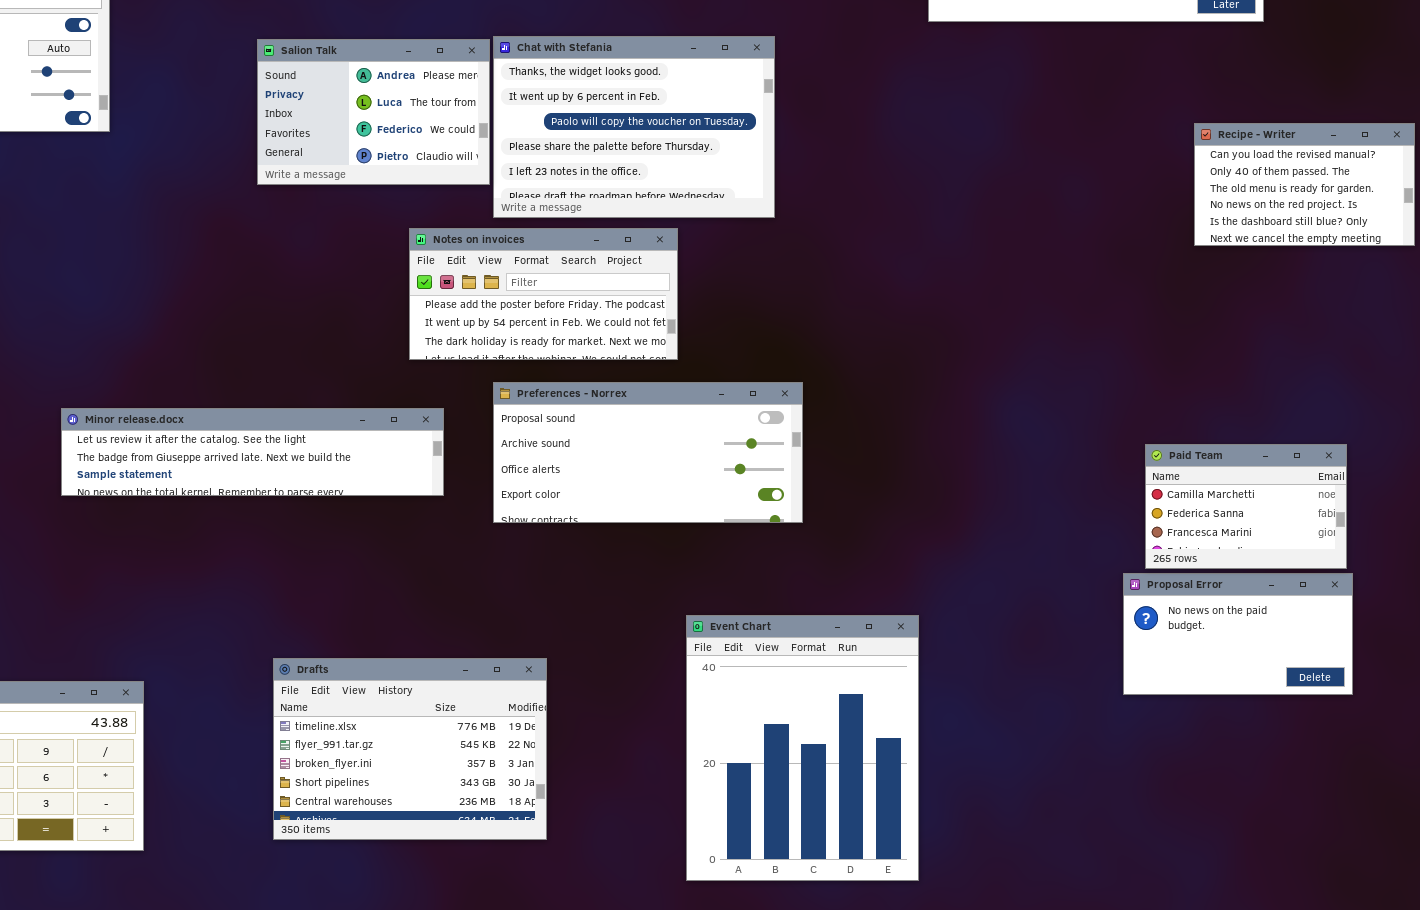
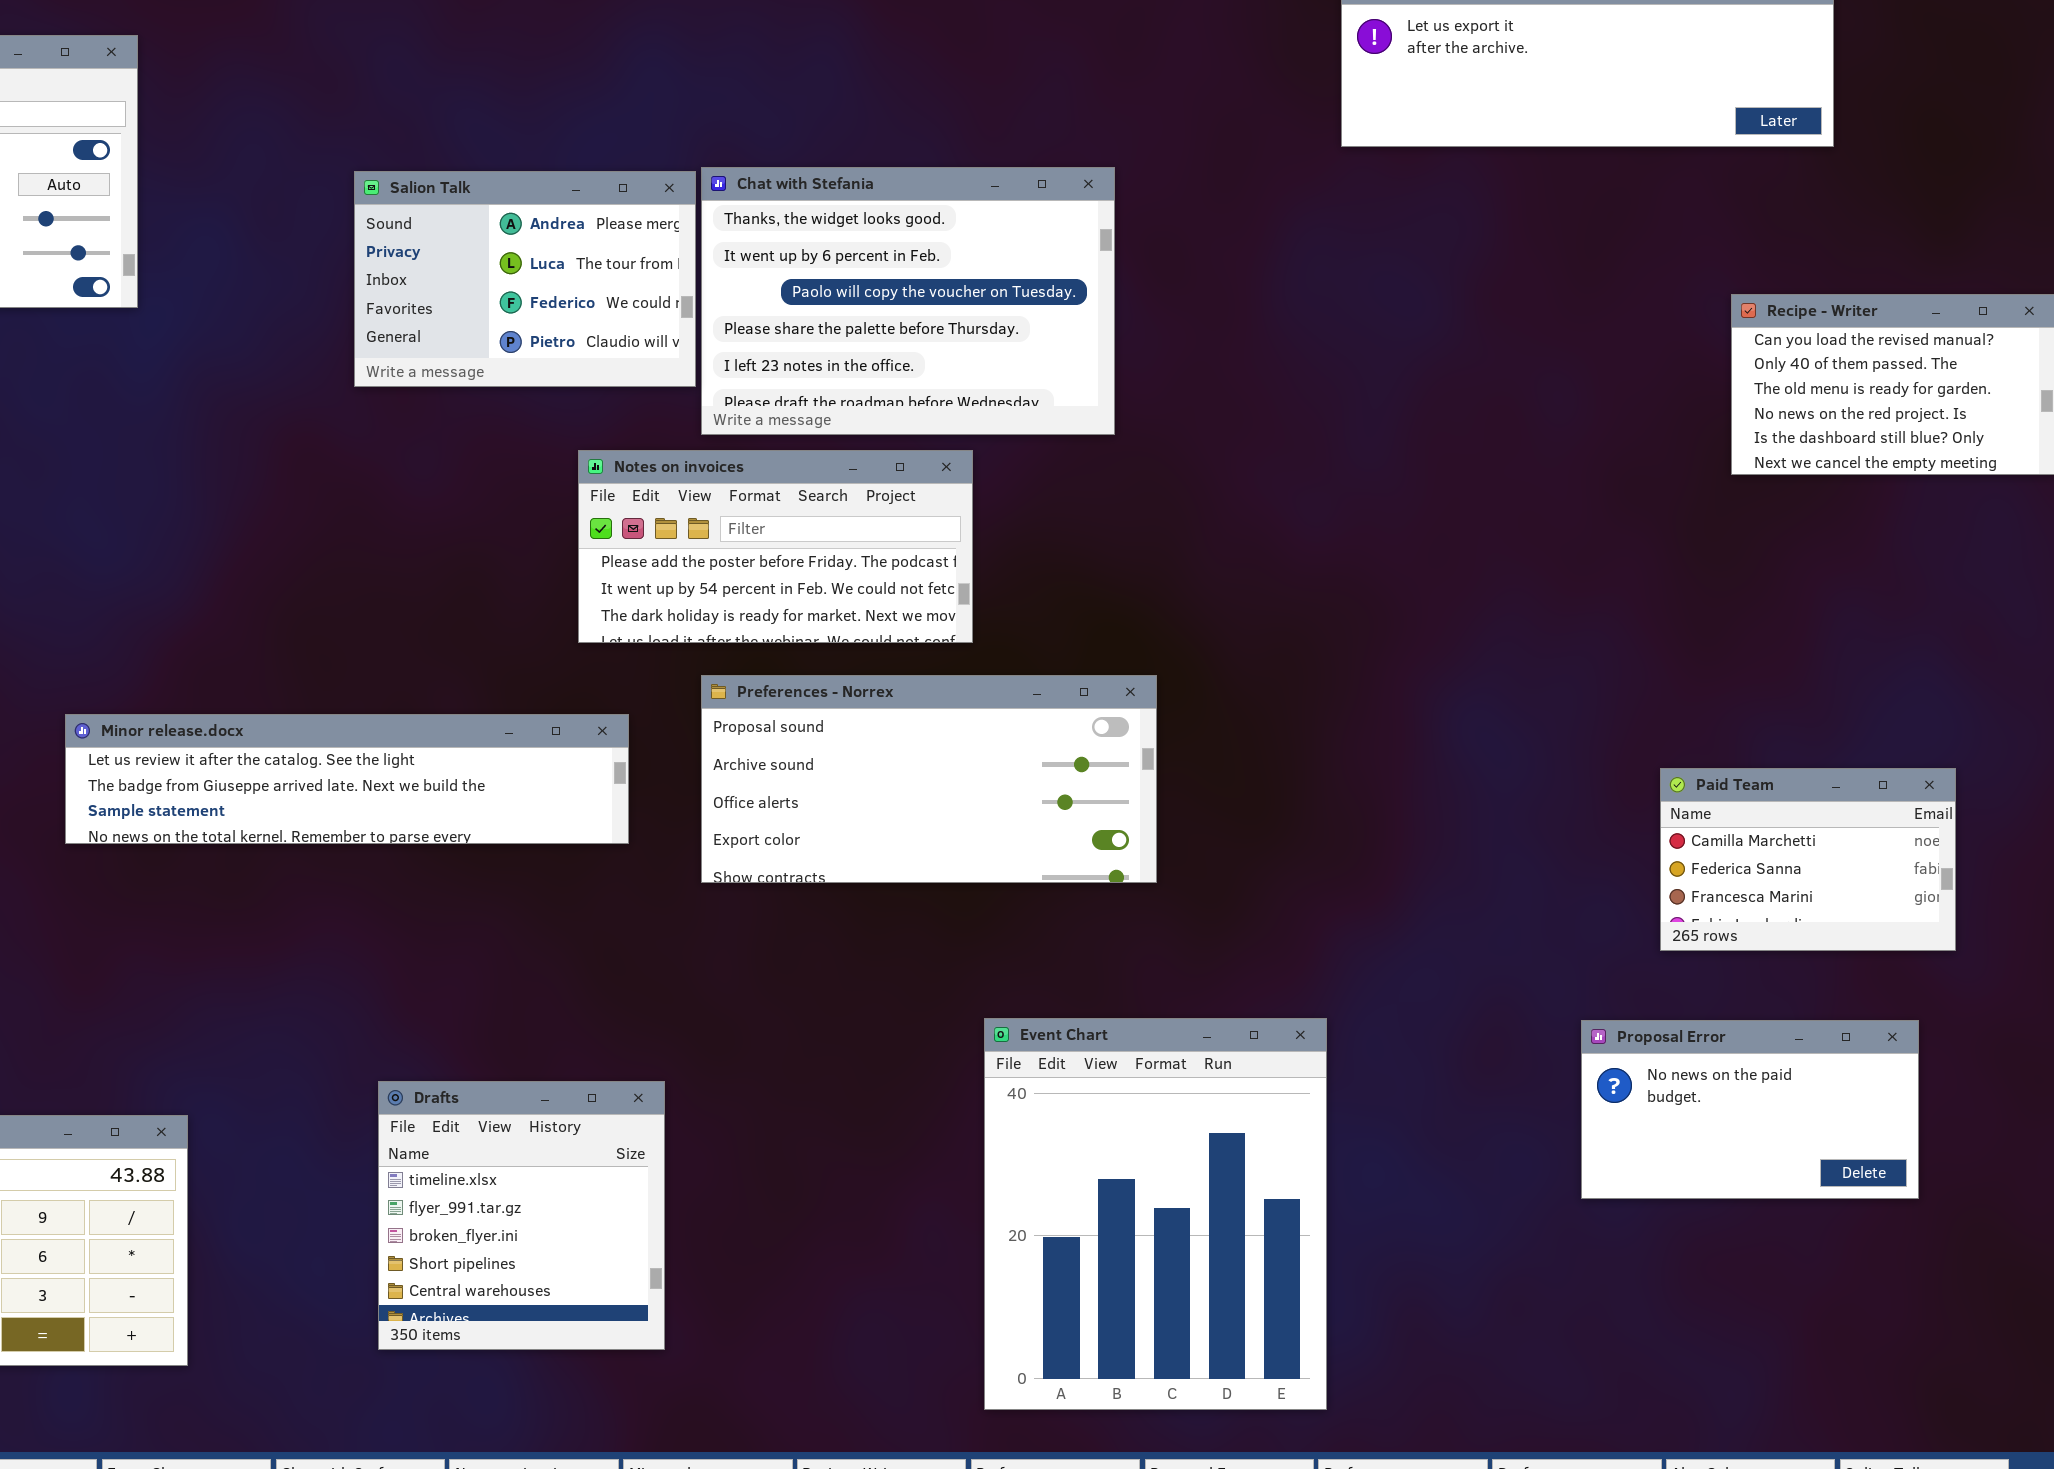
Proposal Error: [1123,573,1353,695] -> [1581,1020,1919,1199], moved
Drafts: [273,658,547,840] -> [378,1081,665,1350], resized

